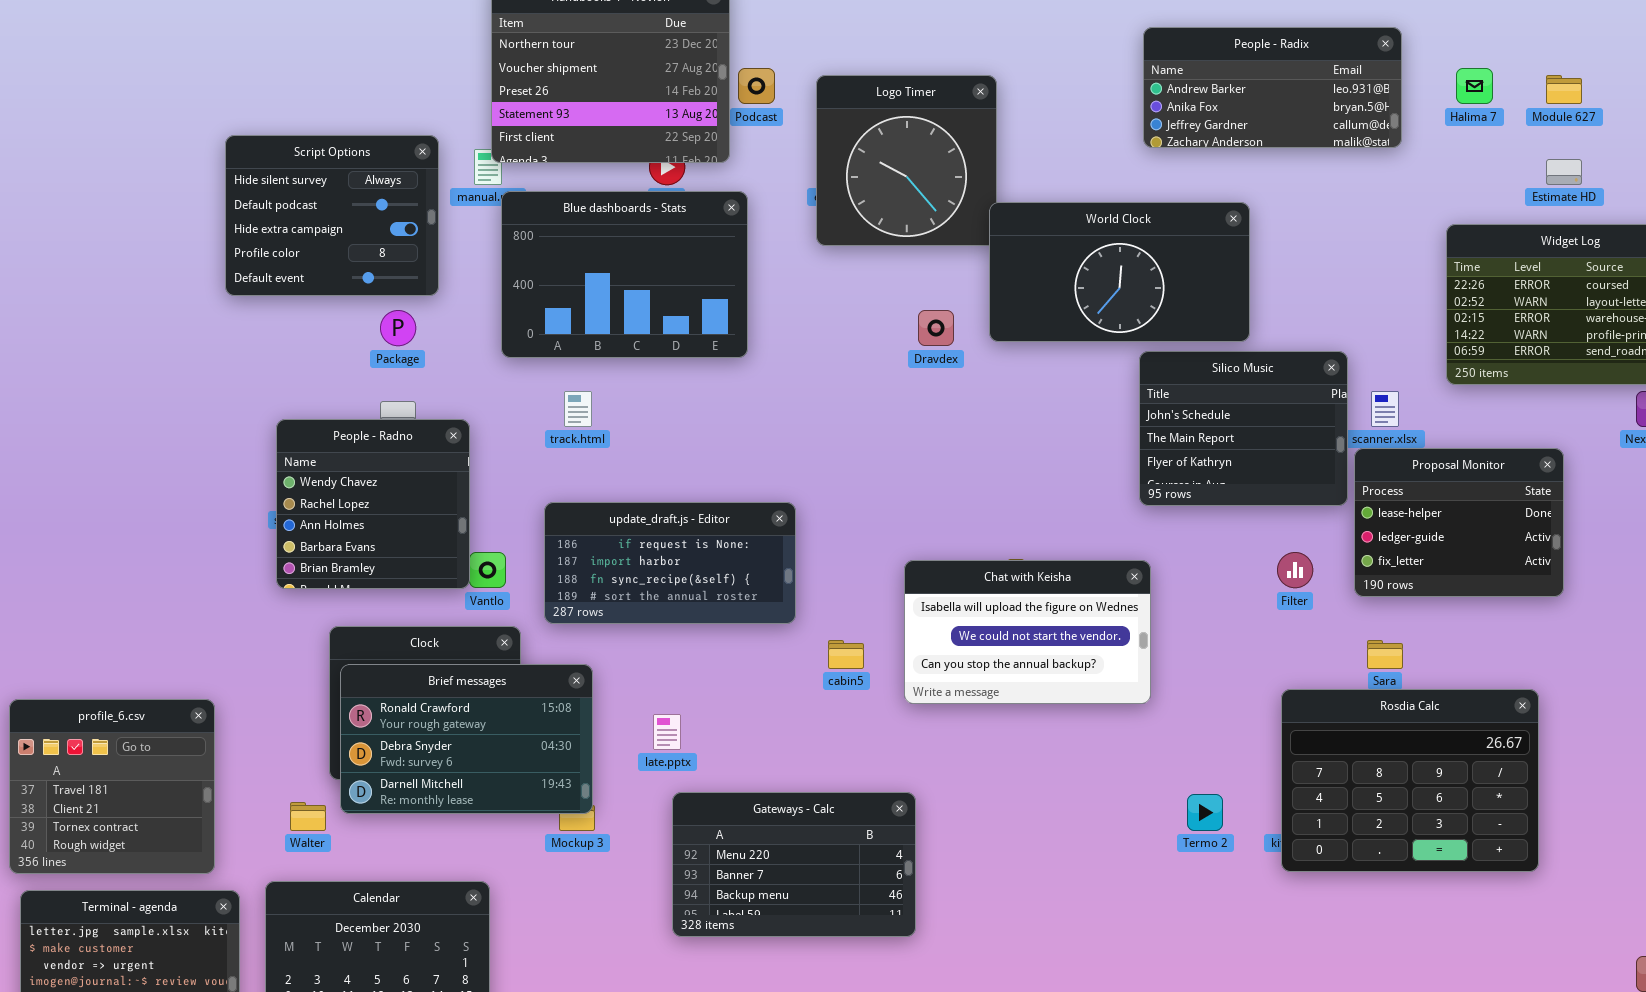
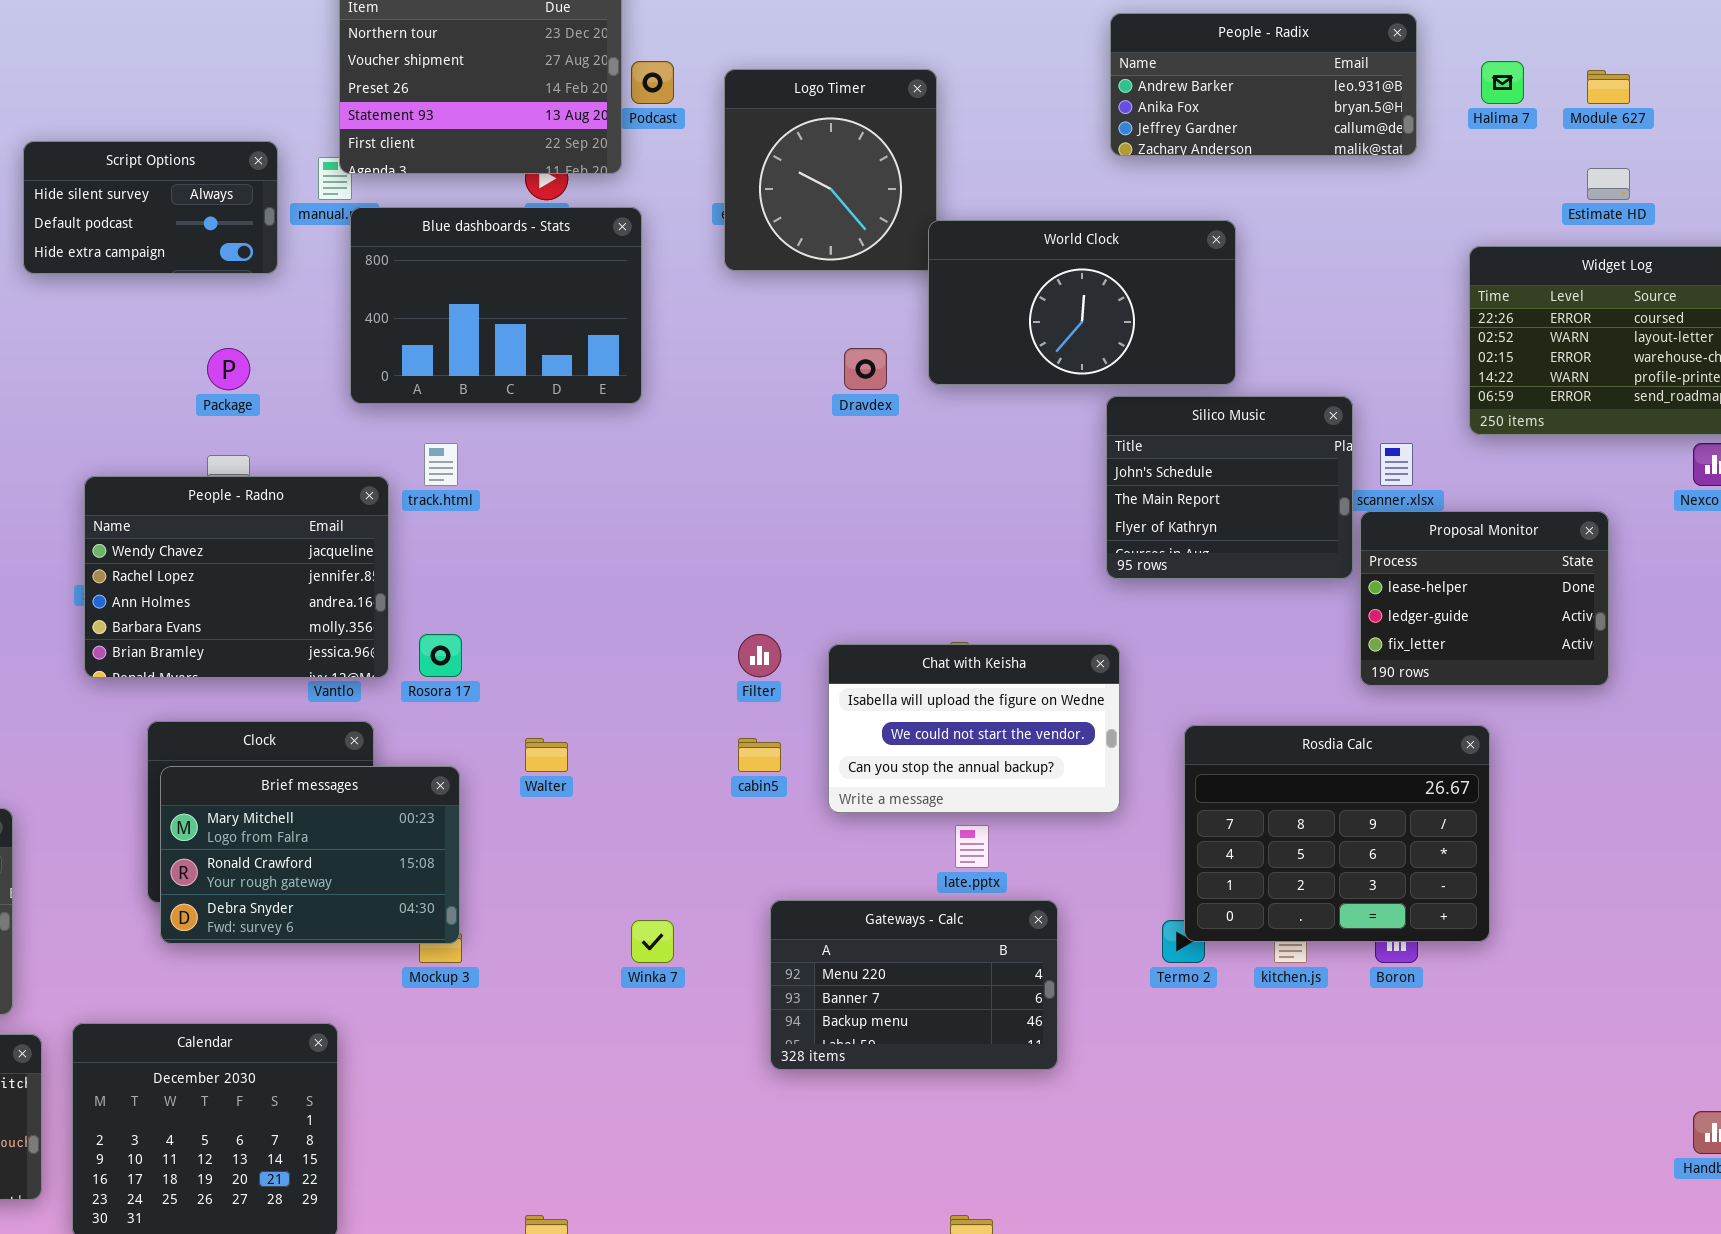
Script Options: [225,135,439,296] -> [23,141,278,274], resized
People - Radno: [276,419,470,589] -> [84,476,389,678], resized
update_draft.js - Editor: [544,502,796,624] -> none, closed
Filter: [1277,552,1313,588] -> [738,634,781,677], moved
Brief messages: [340,664,593,814] -> [160,766,460,944], scrolled up 1 row
Rosdia Calc: [1281,689,1539,872] -> [1184,725,1490,942], moved
late.pptx: [653,714,681,750] -> [955,825,989,868], moved
Gateways - Calc: [672,792,916,937] -> [770,900,1058,1070], moved
Walter: [290,802,326,831] -> [525,738,568,772], moved

